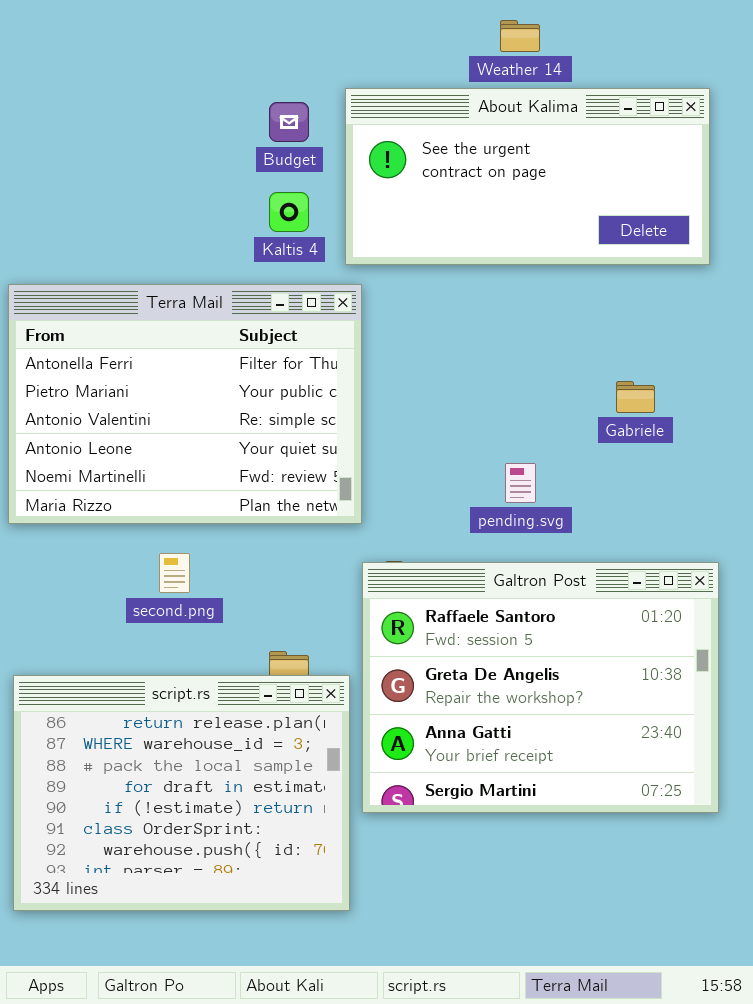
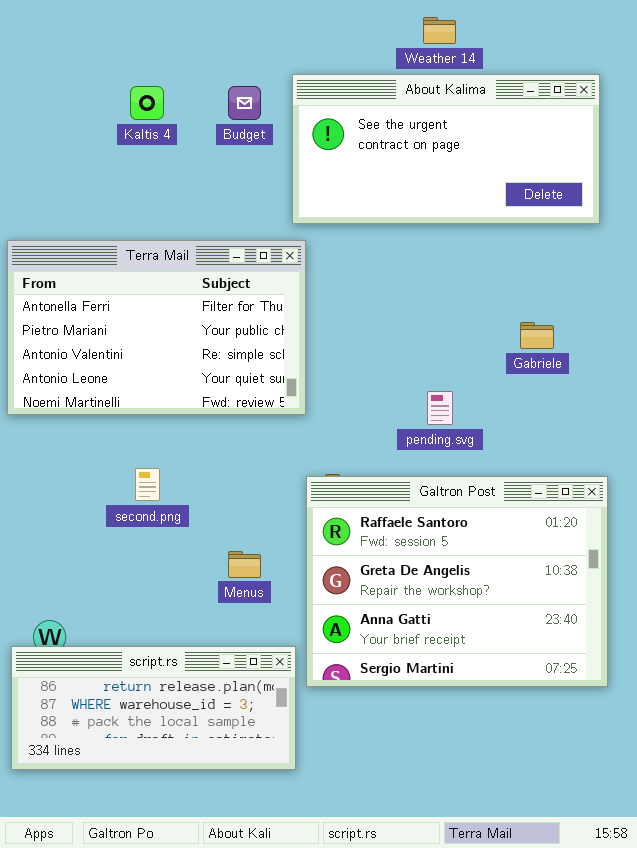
Kaltis 4: [269,192,309,232] -> [130,86,164,120], moved
Terra Mail: [8,284,362,524] -> [7,240,306,415], resized
script.rs: [13,675,350,911] -> [11,646,296,770], resized

